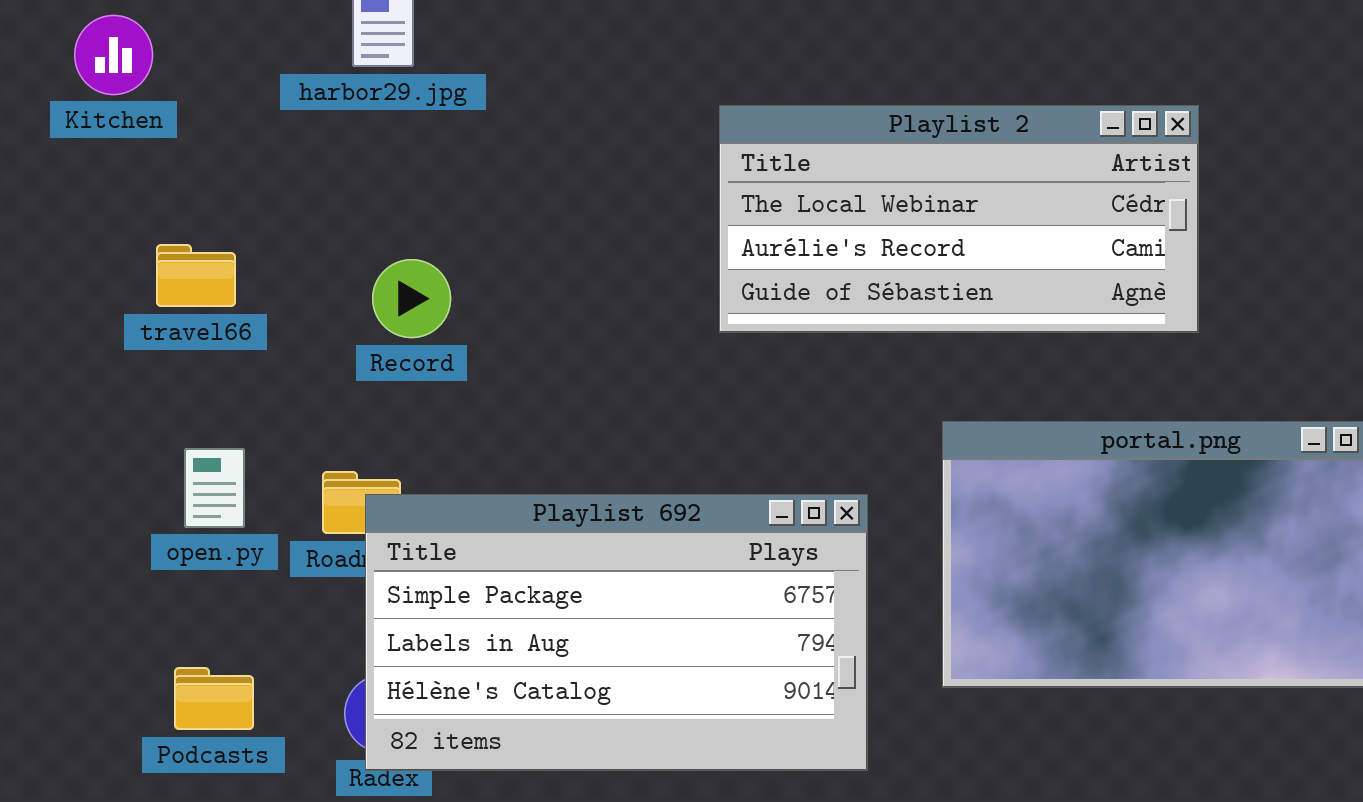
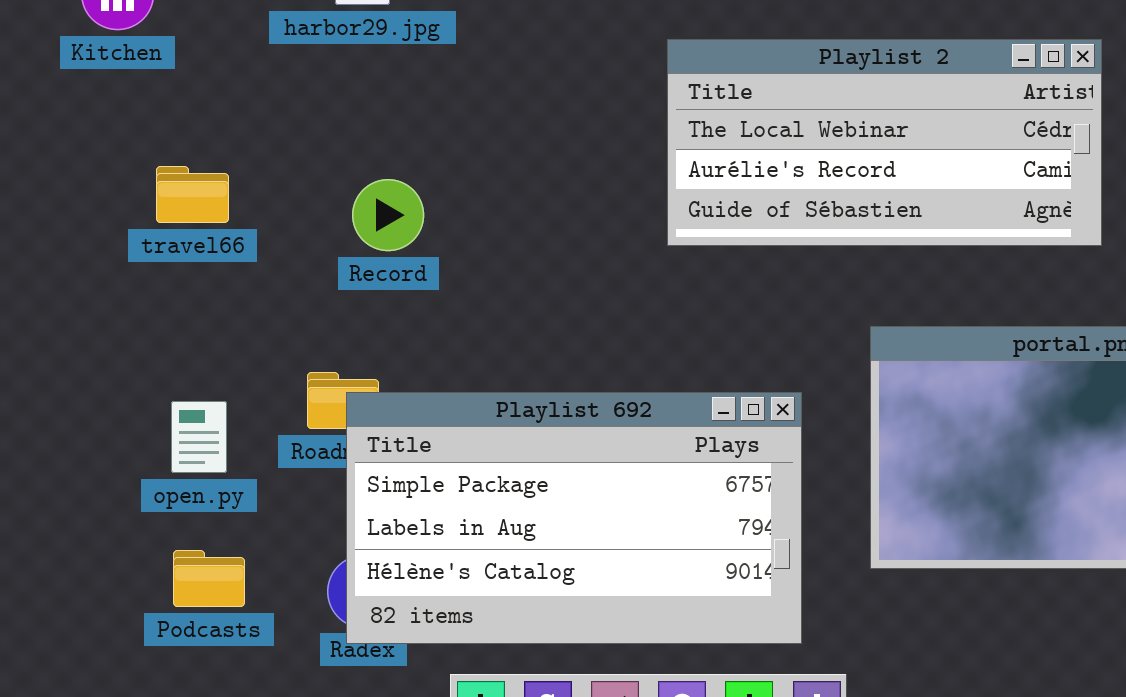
open.py: [184,448,245,528] -> [171,401,227,473], moved

